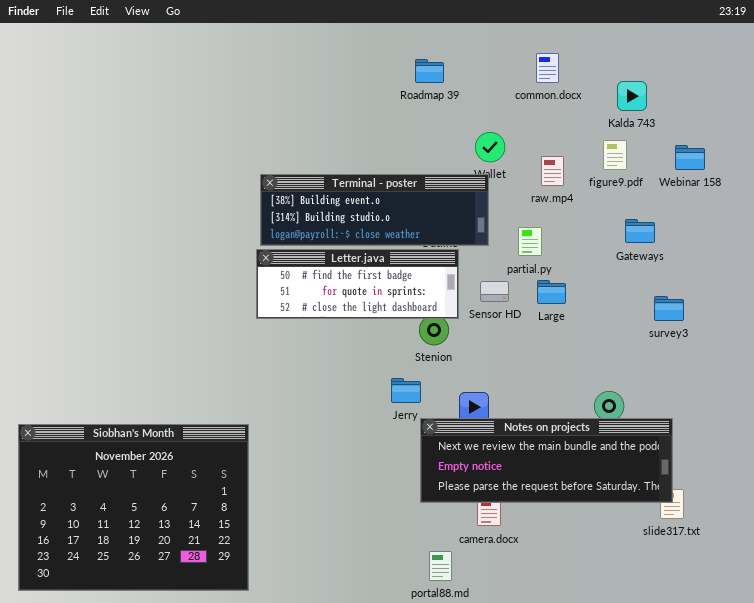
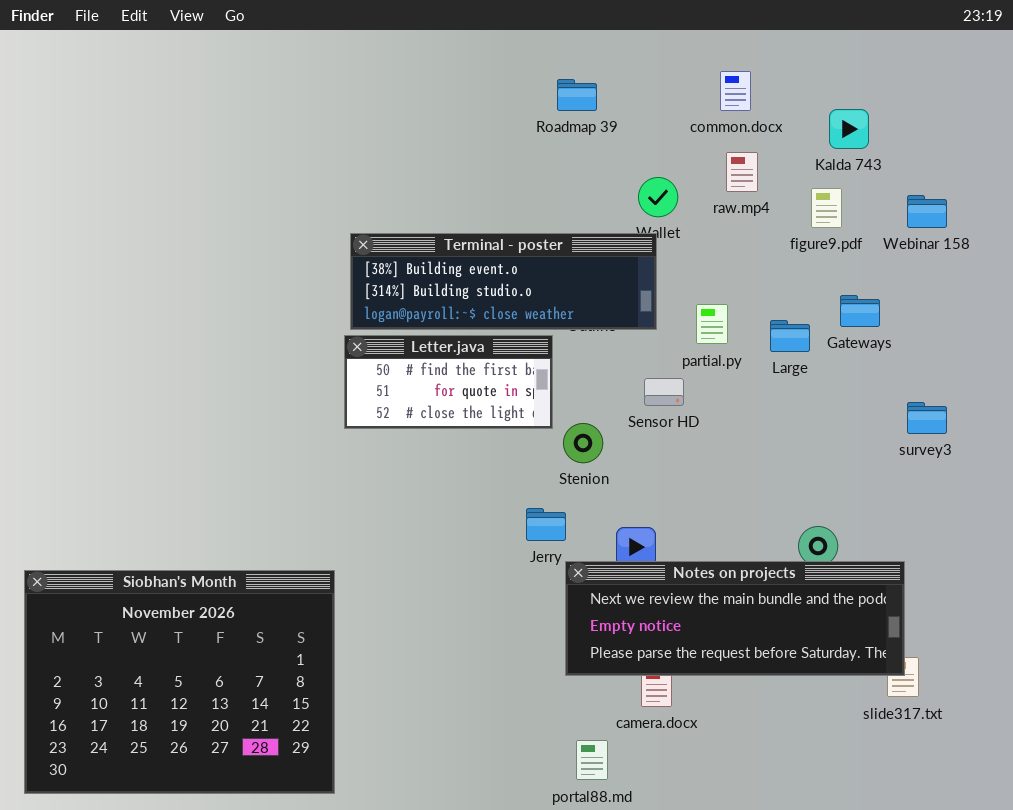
raw.mp4: [541,156,564,186] -> [726,152,758,192], moved
Letter.java: [256,249,459,319] -> [344,335,553,429], resized
Large: [537,280,566,304] -> [770,320,810,352], moved
survey3: [654,296,684,321] -> [907,402,947,434], moved

